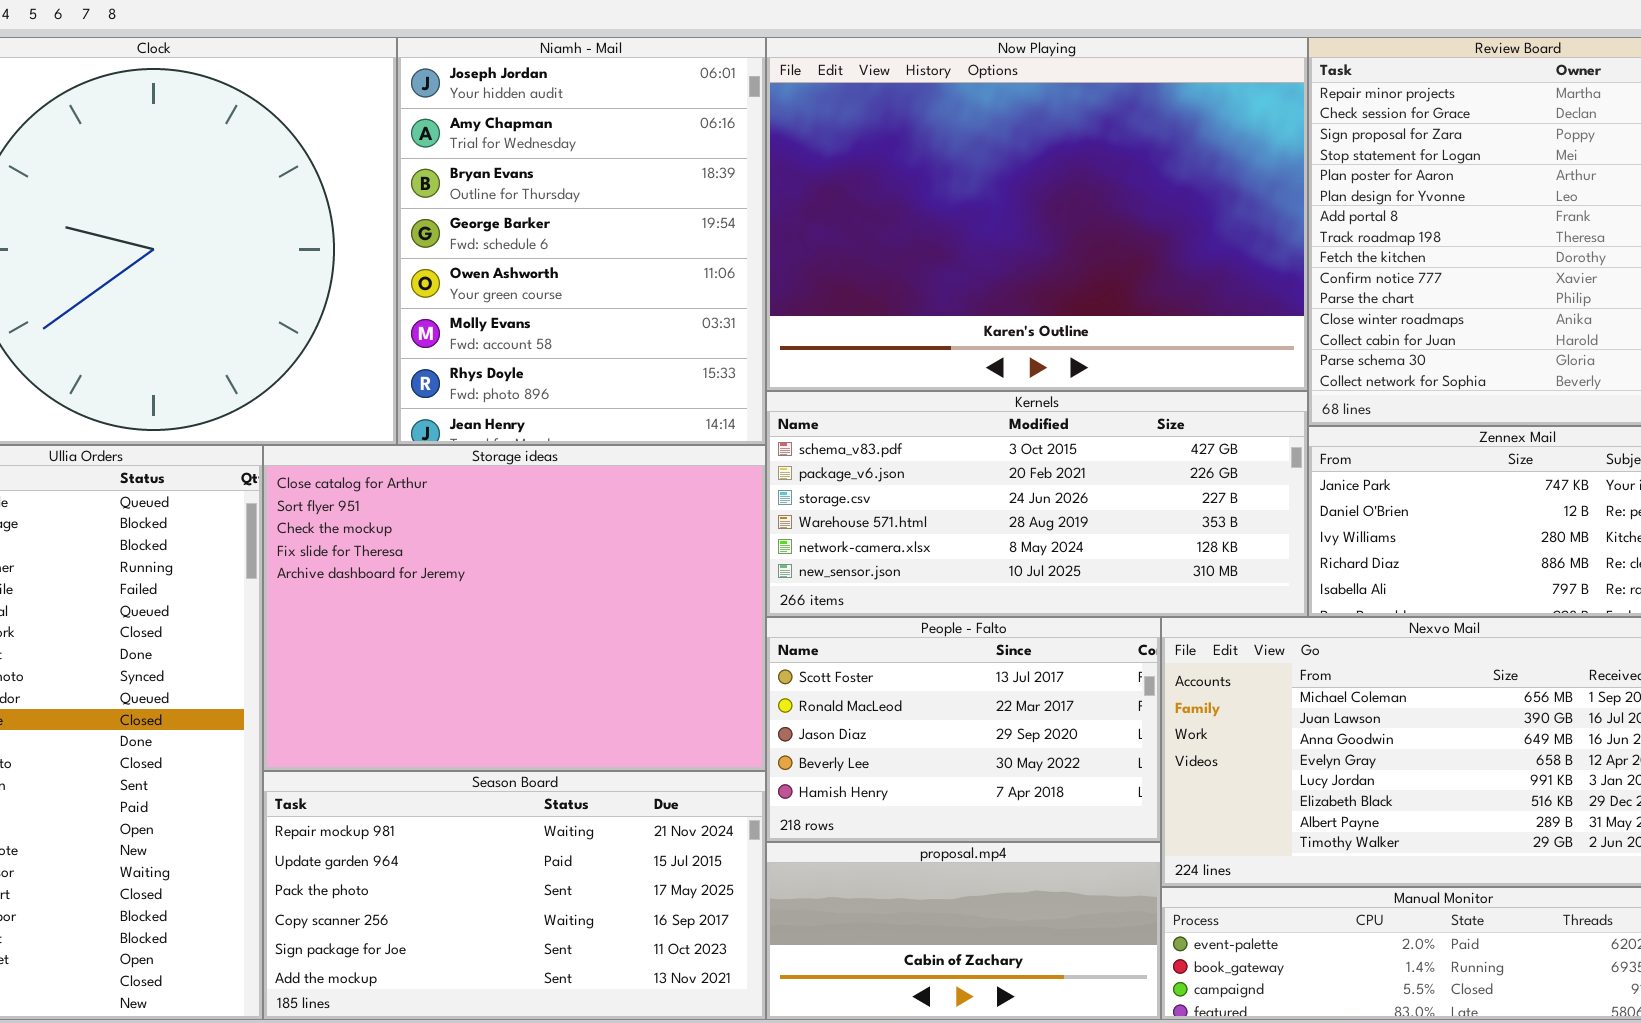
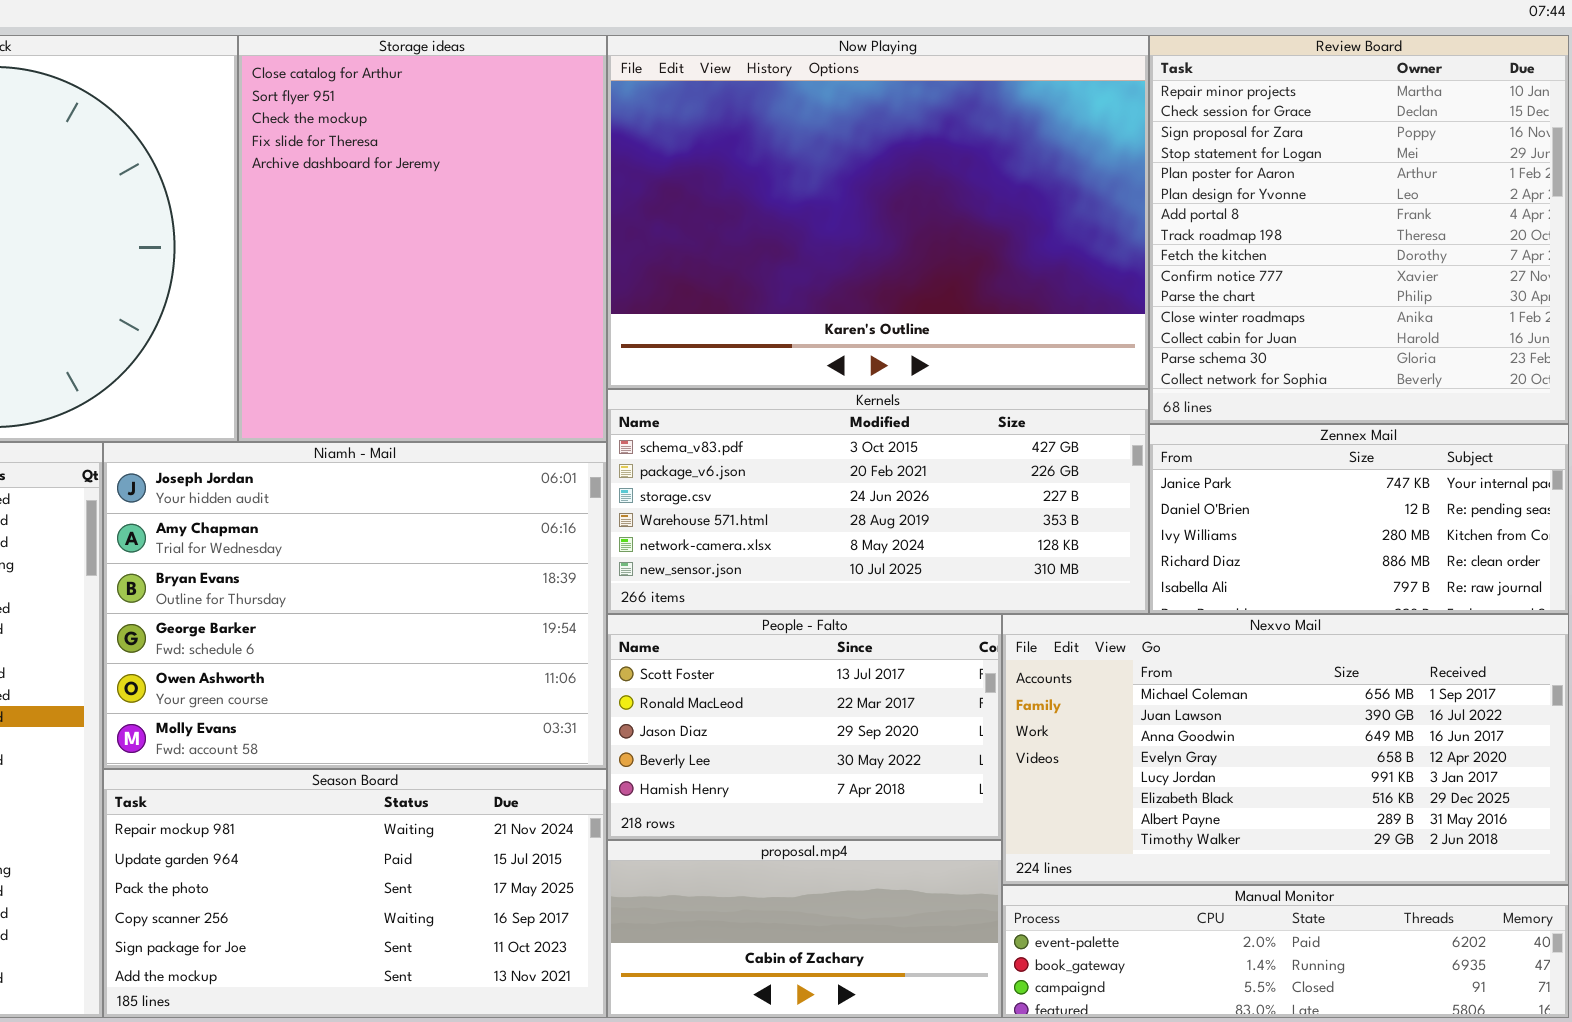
Niamh - Mail: [397,37,766,445] -> [103,442,607,769], moved, resized
Storage ideas: [263,445,766,771] -> [238,35,607,442], moved, resized

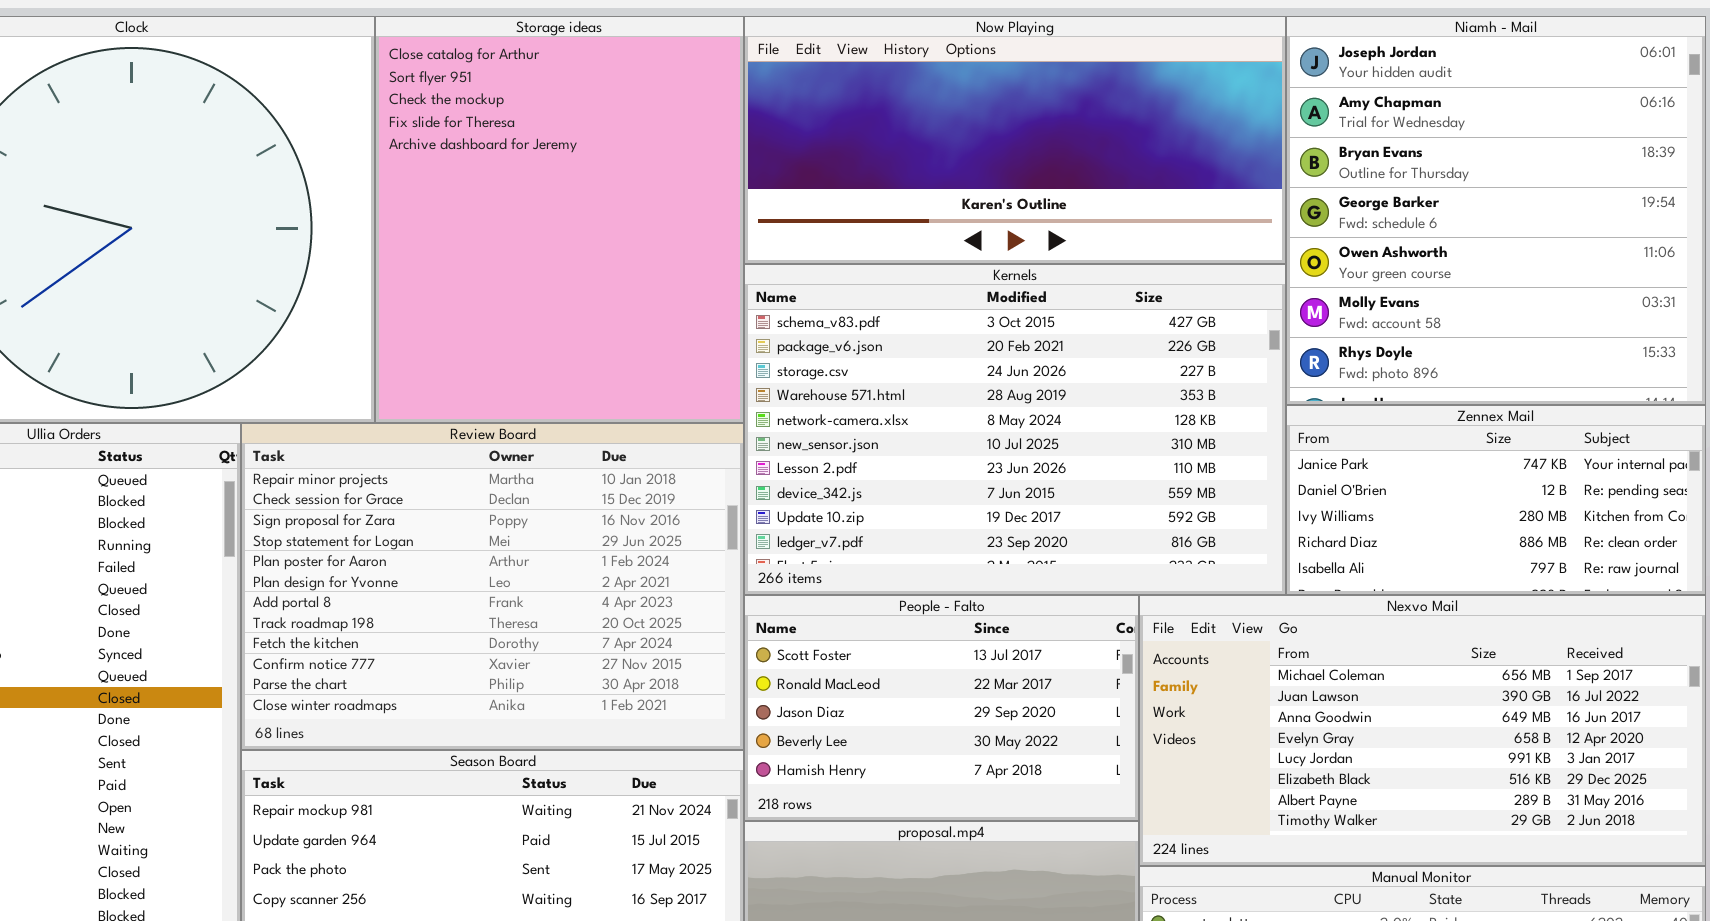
Now Playing: [607,35,1149,389] -> [744,16,1286,264], resized
Review Board: [1149,35,1569,424] -> [241,423,744,750], moved, resized
Kernels: [607,389,1149,614] -> [744,264,1286,595], resized
Niamh - Mail: [103,442,607,769] -> [1286,16,1706,405], moved, resized

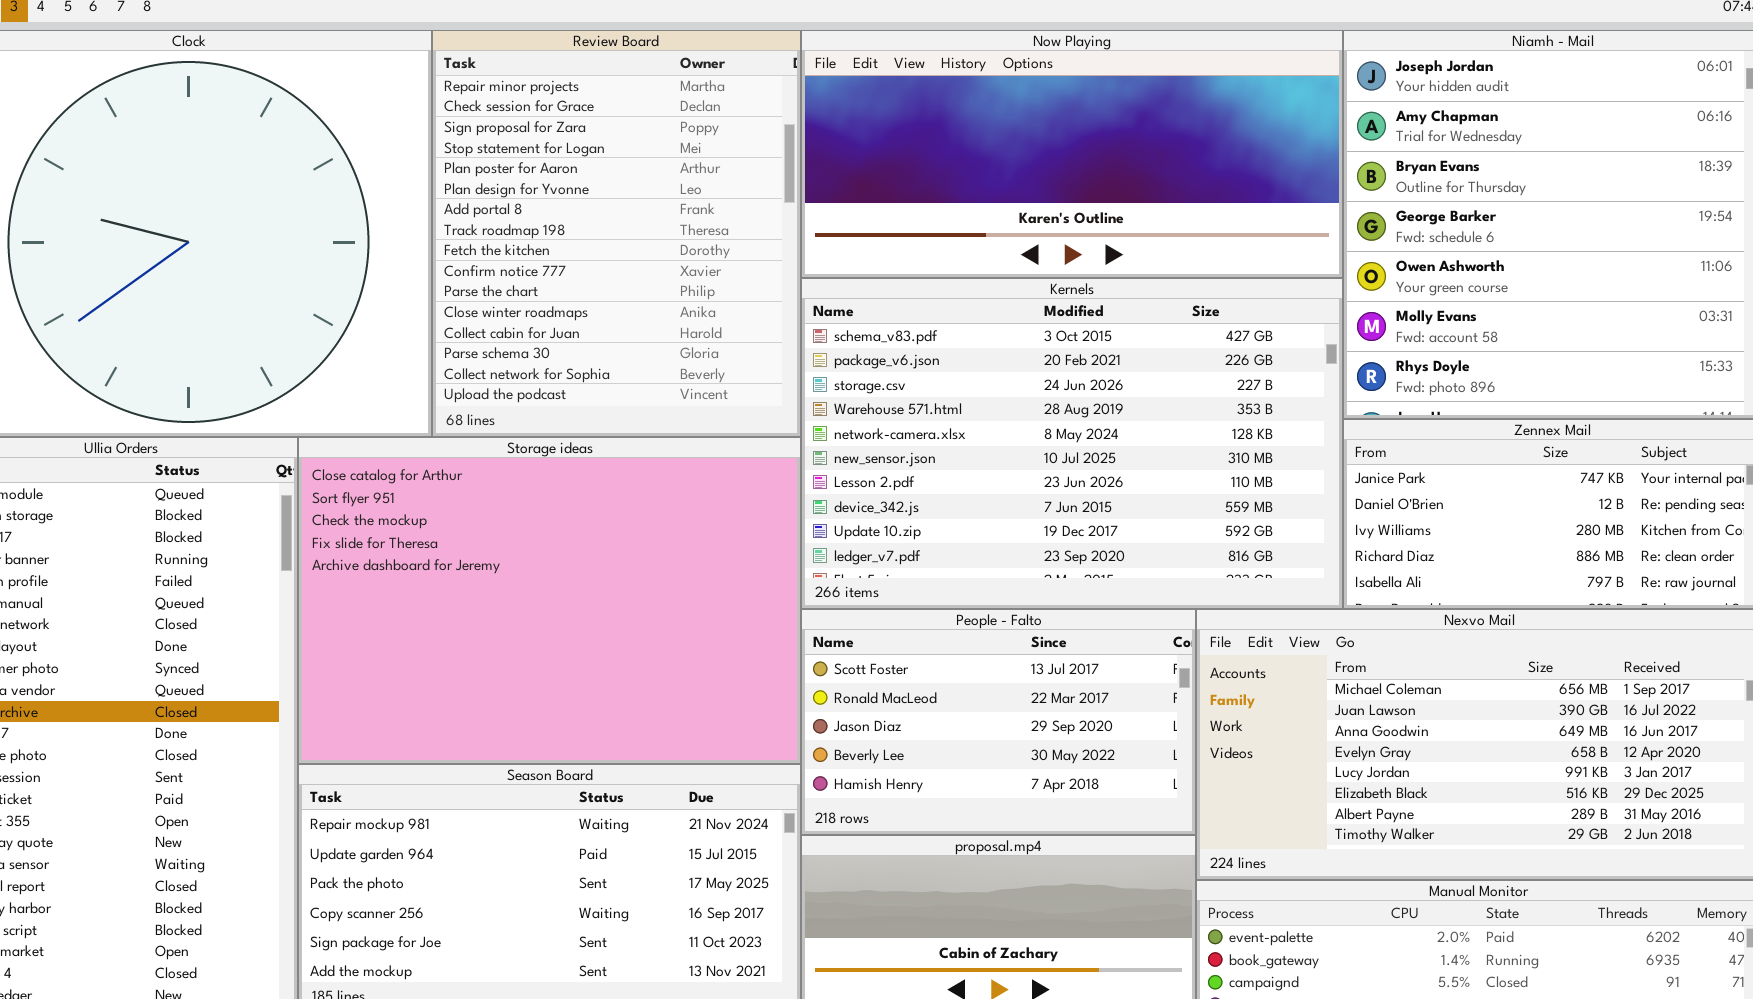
Storage ideas: [375,16,744,423] -> [298,437,801,764], moved, resized
Review Board: [241,423,744,750] -> [432,30,801,437], moved, resized

